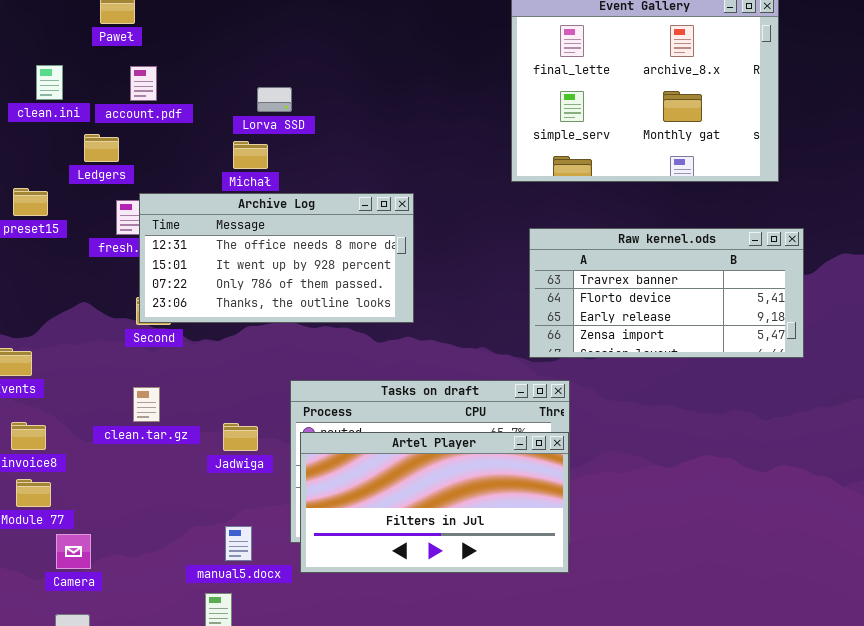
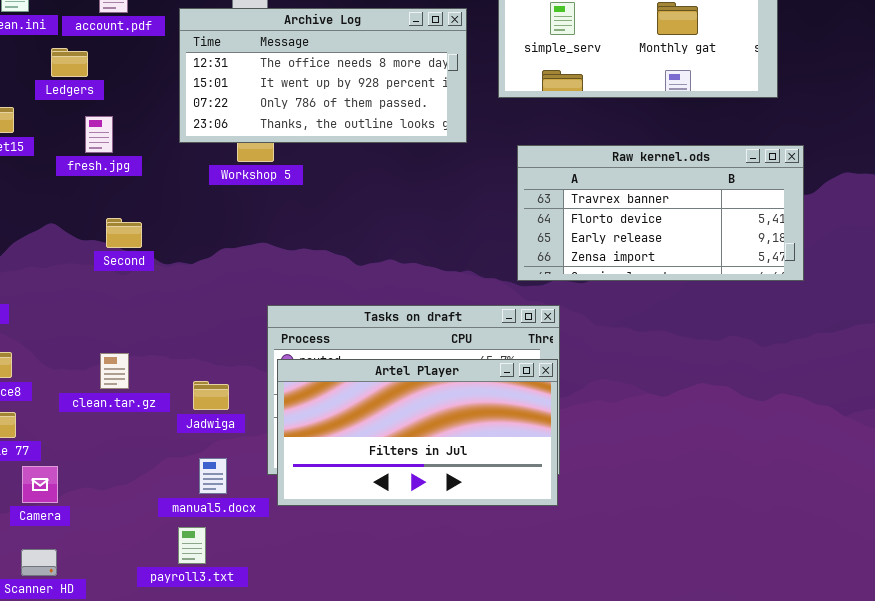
Archive Log: [139,193,414,323] -> [179,8,467,143], moved
clean.tar.gz: [133,387,160,422] -> [100,353,129,389], moved
Jadwiga: [223,423,258,451] -> [193,381,229,410], moved

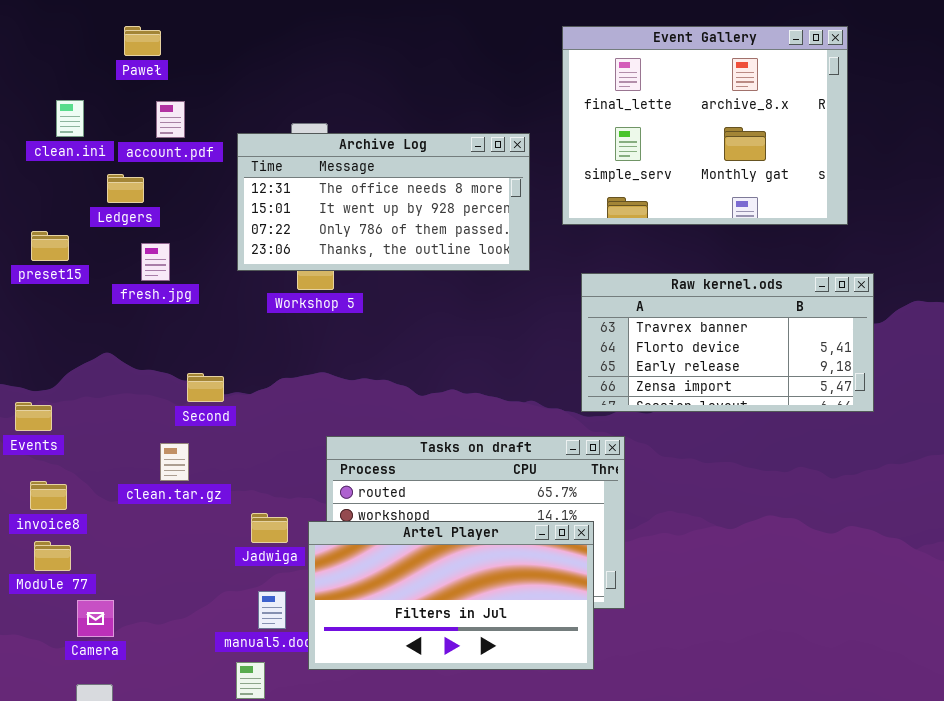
Second: [106,218,142,248] -> [187,373,224,402], moved
clean.tar.gz: [100,353,129,389] -> [160,443,189,481], moved
Artel Player: [277,359,558,506] -> [308,521,594,670], moved

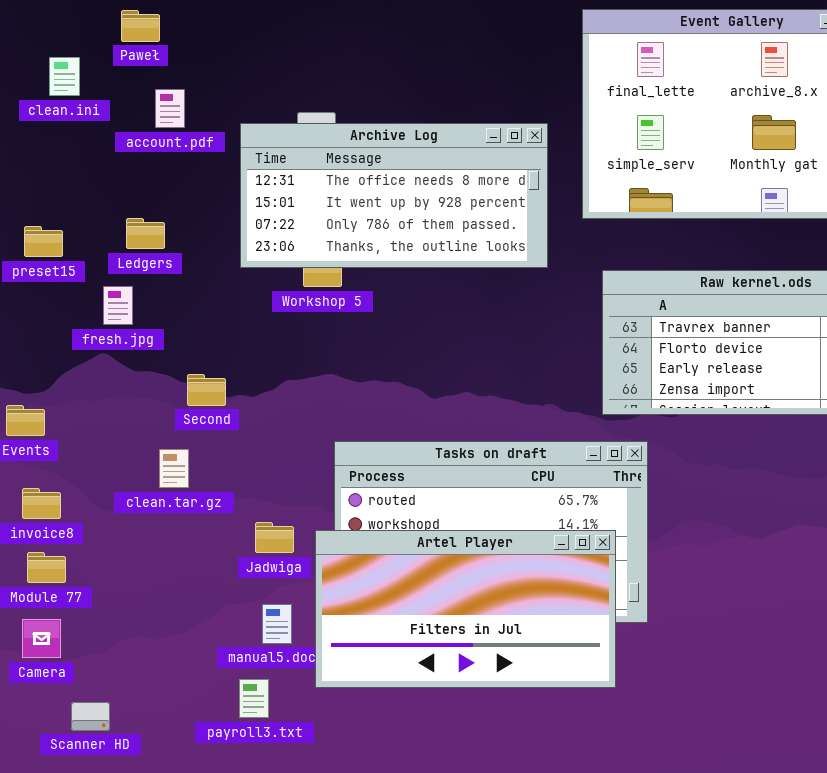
clean.ini: [56,100,84,137] -> [49,57,80,96], moved
Ledgers: [107,174,144,203] -> [126,218,165,249], moved
fresh.jpg: [141,243,170,281] -> [103,286,133,325], moved
Camera: [77,600,114,637] -> [22,619,61,658], moved

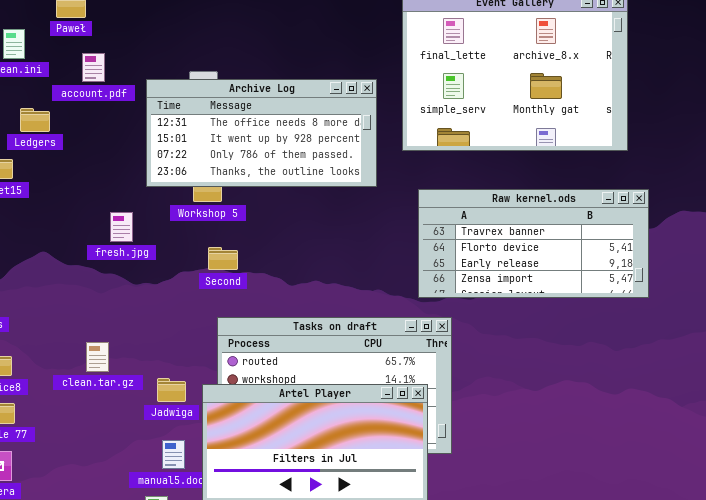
Ledgers: [126,218,165,249] -> [20,108,50,132], moved
fresh.jpg: [103,286,133,325] -> [110,212,133,242], moved
Second: [187,374,226,406] -> [208,247,238,270], moved
clean.tar.gz: [159,449,189,488] -> [86,342,109,372], moved

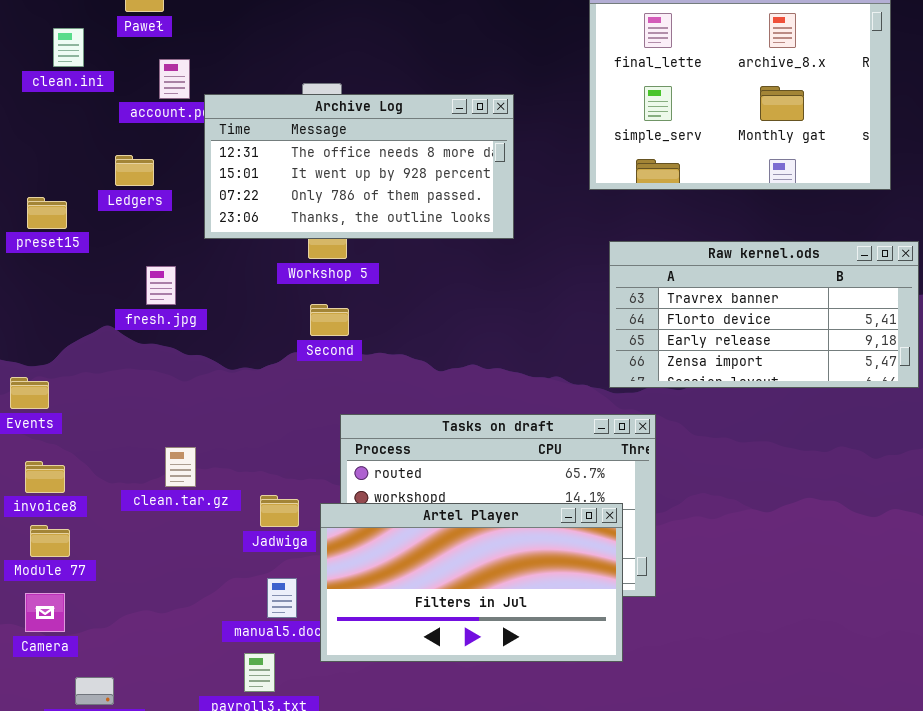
Archive Log: [146,79,377,187] -> [204,94,514,239], moved
Ledgers: [20,108,50,132] -> [115,155,154,186], moved
fresh.jpg: [110,212,133,242] -> [146,266,176,305], moved
Second: [208,247,238,270] -> [310,304,349,336], moved

